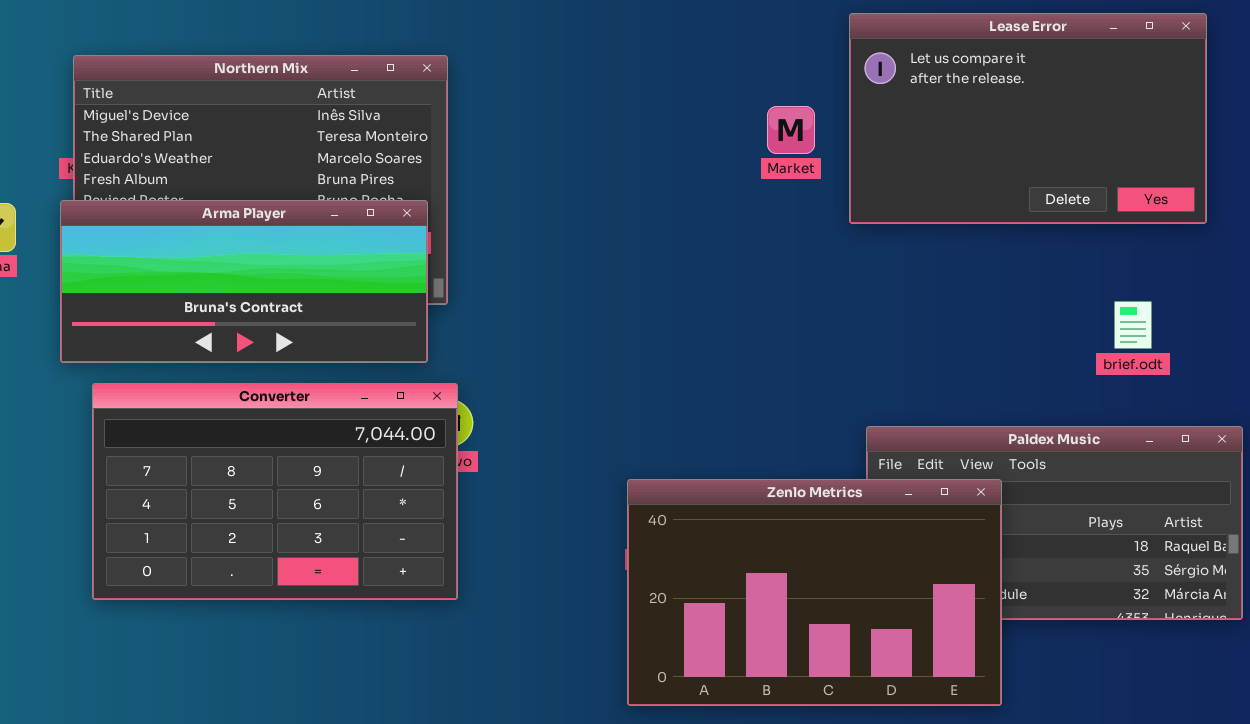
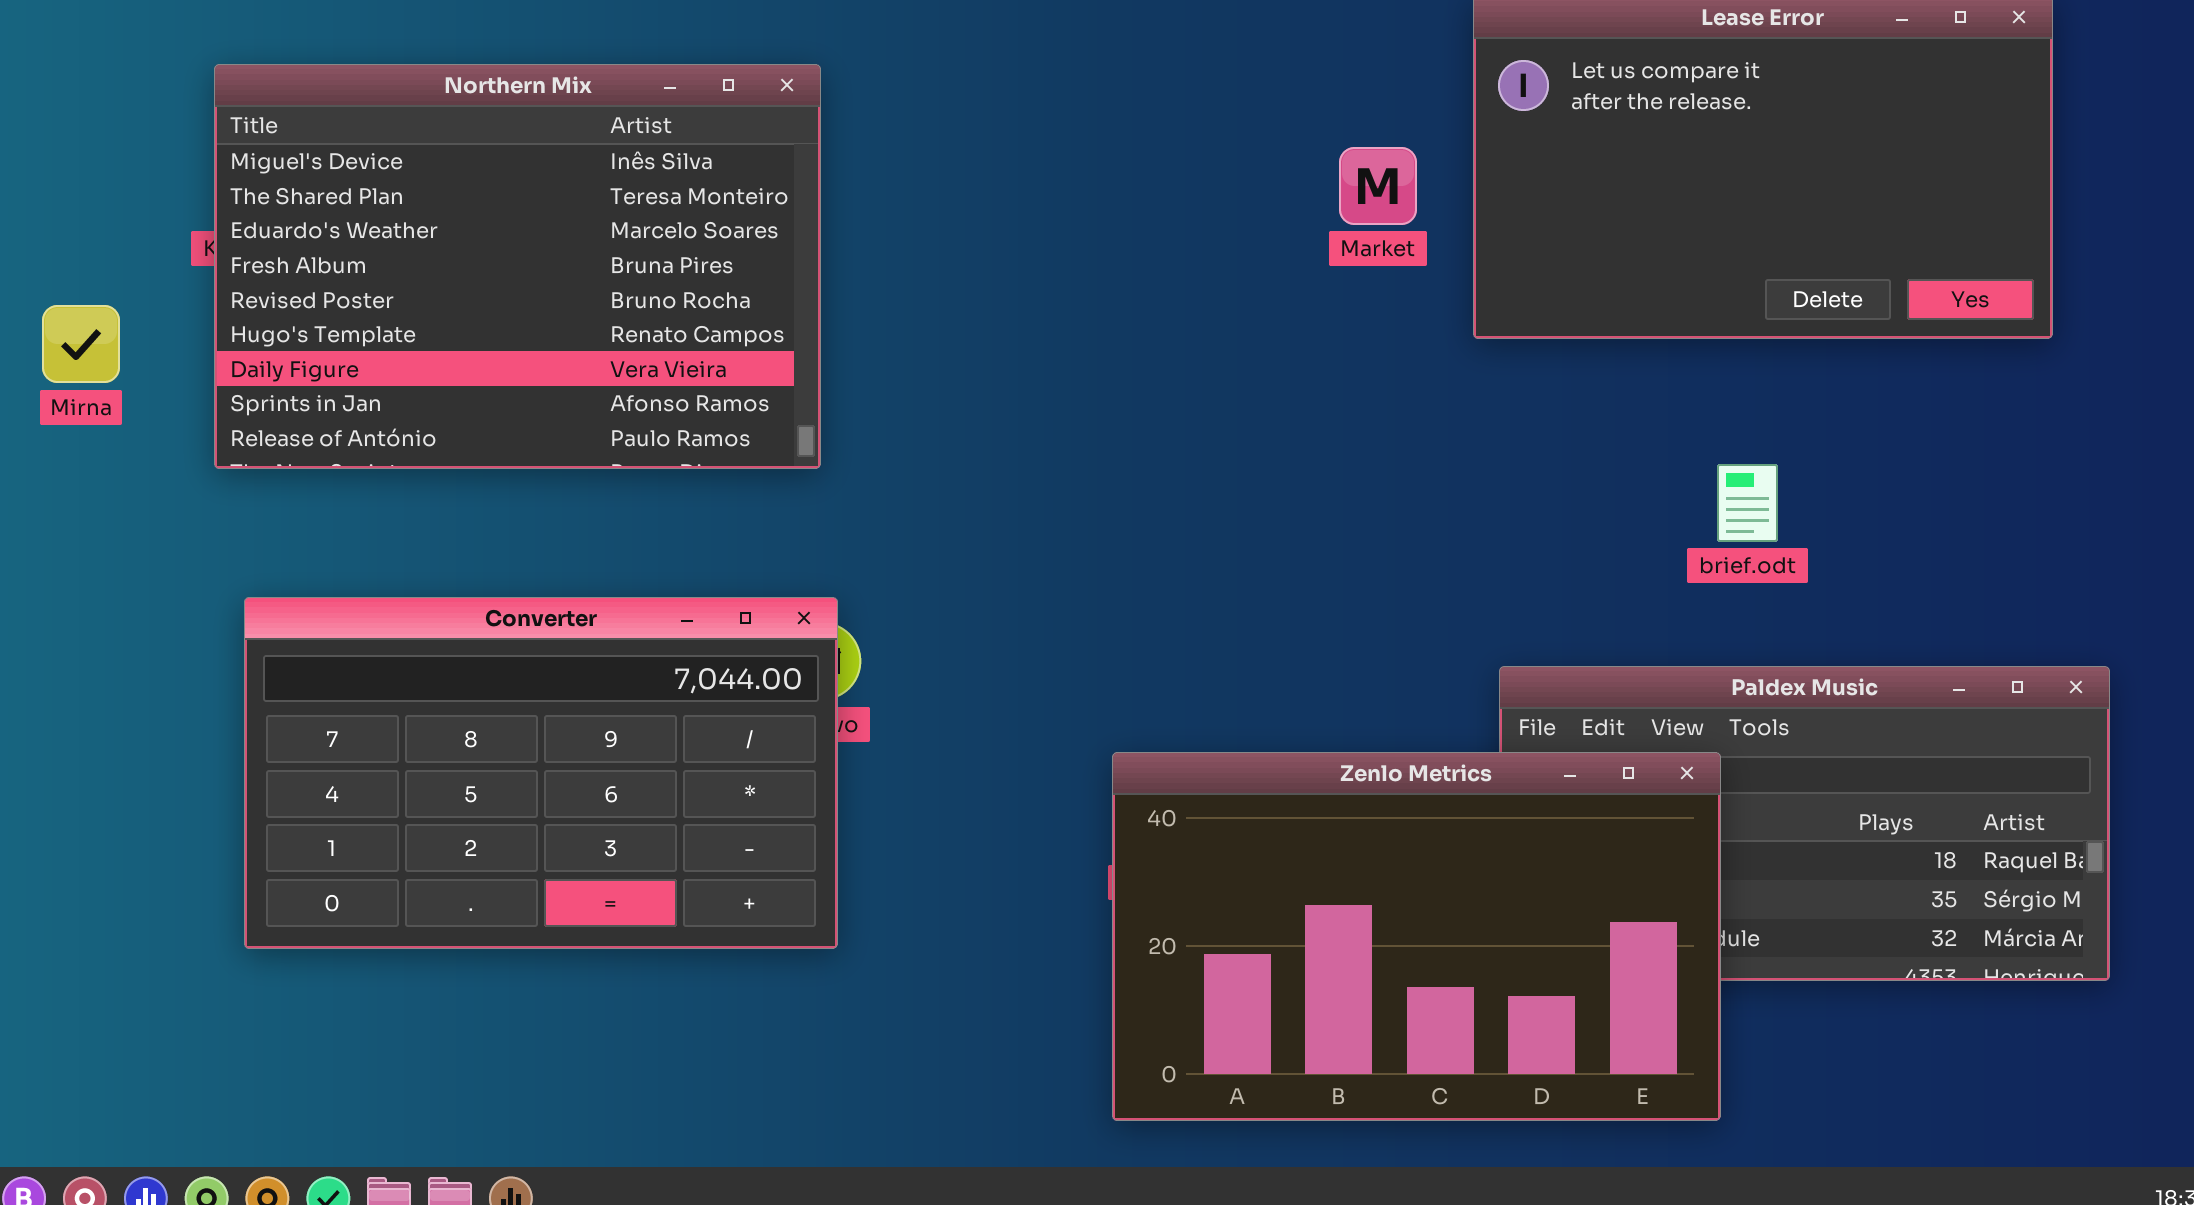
Arma Player: [60,200,428,363] -> none, closed
brief.odt: [1114,301,1152,349] -> [1717,464,1778,542], moved

